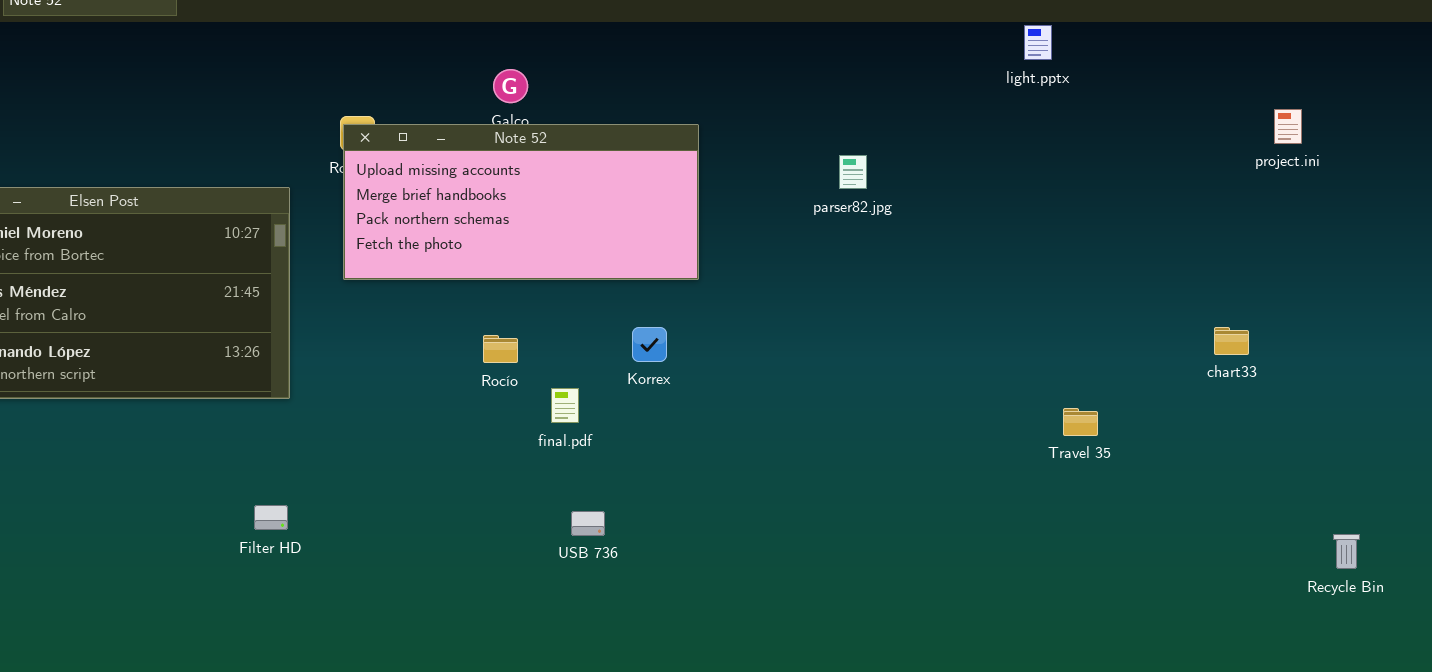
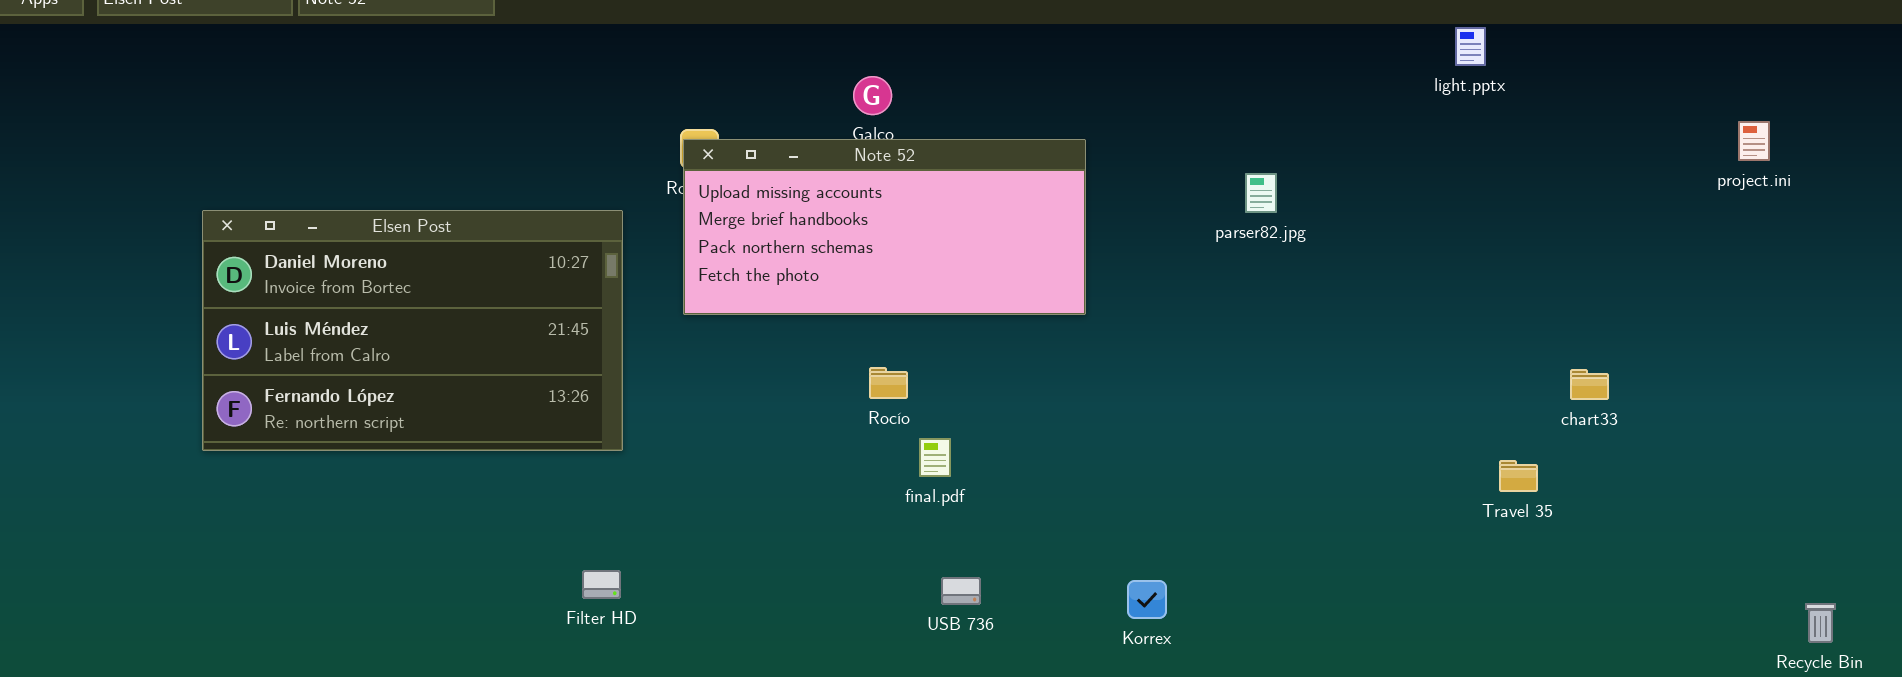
Korrex: [632,327,667,362] -> [1127,580,1167,619], moved
chart33: [1214,327,1249,355] -> [1570,369,1609,400], moved
Rocío: [483,335,518,363] -> [869,367,908,399], moved

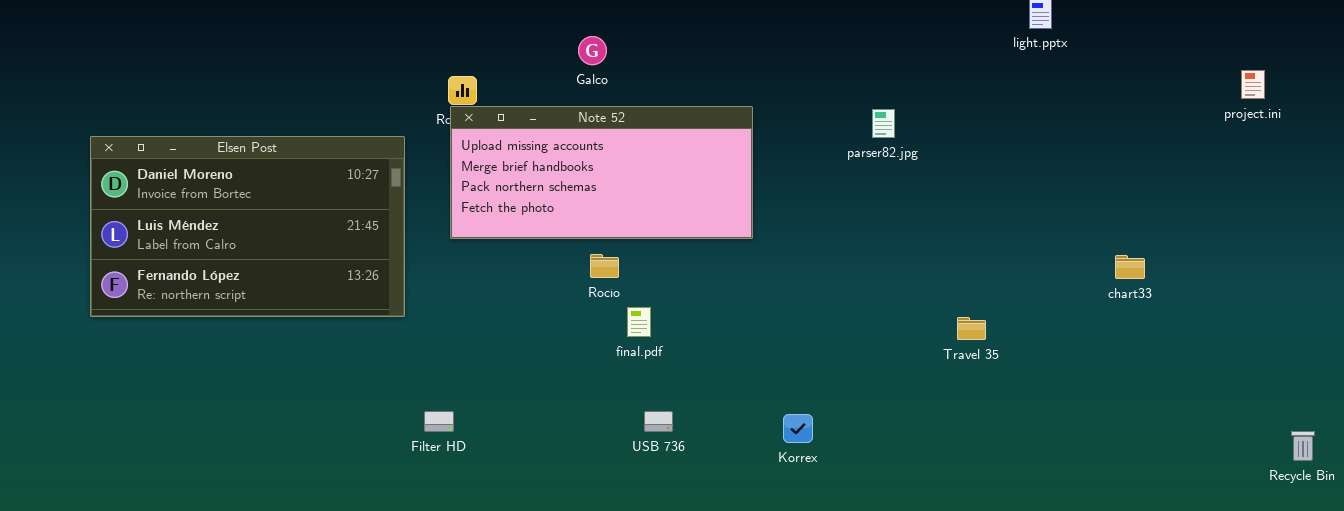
Note 52: [683,139,1086,315] -> [450,106,753,239], moved
Travel 35: [1499,460,1538,492] -> [957,317,986,340], moved
Filter HD: [582,570,621,599] -> [424,411,454,432], moved

